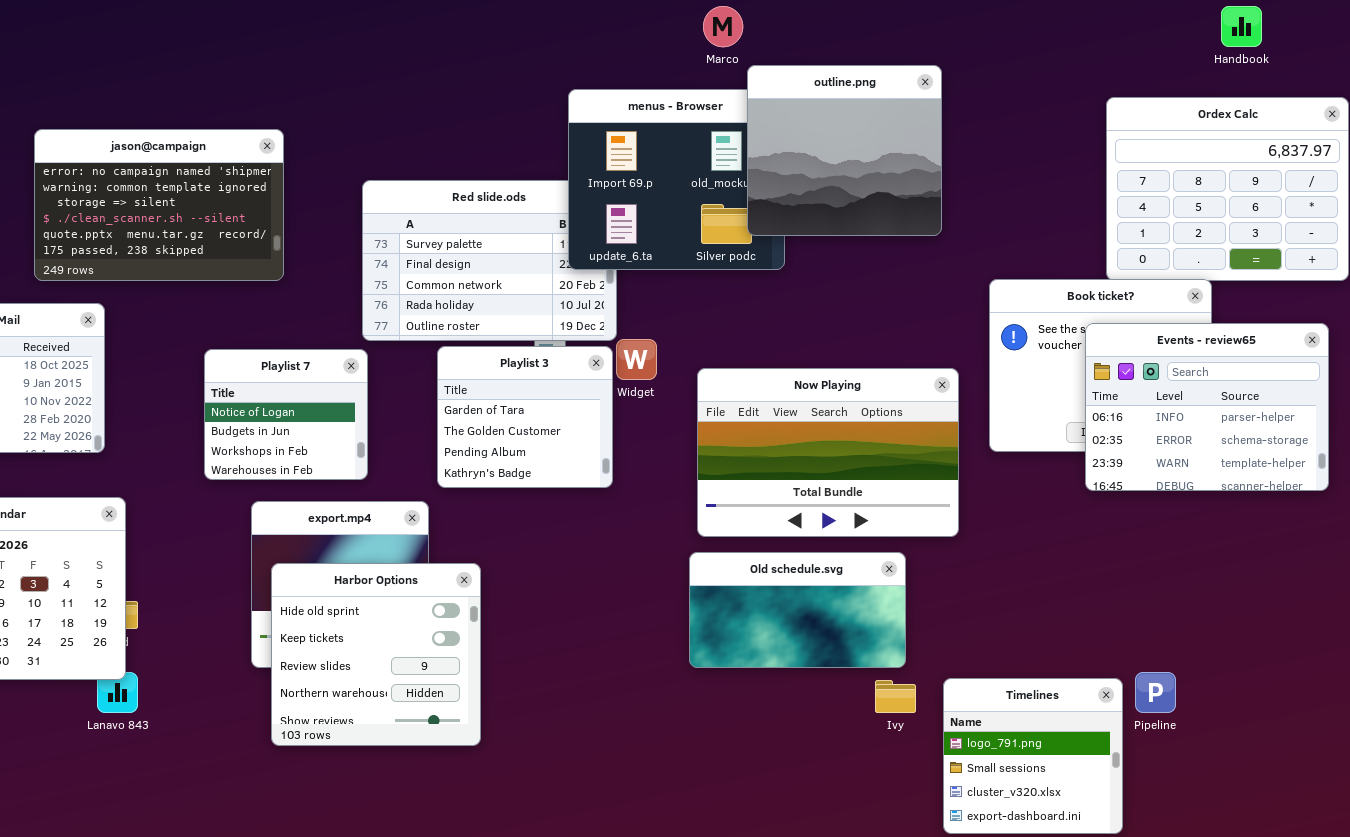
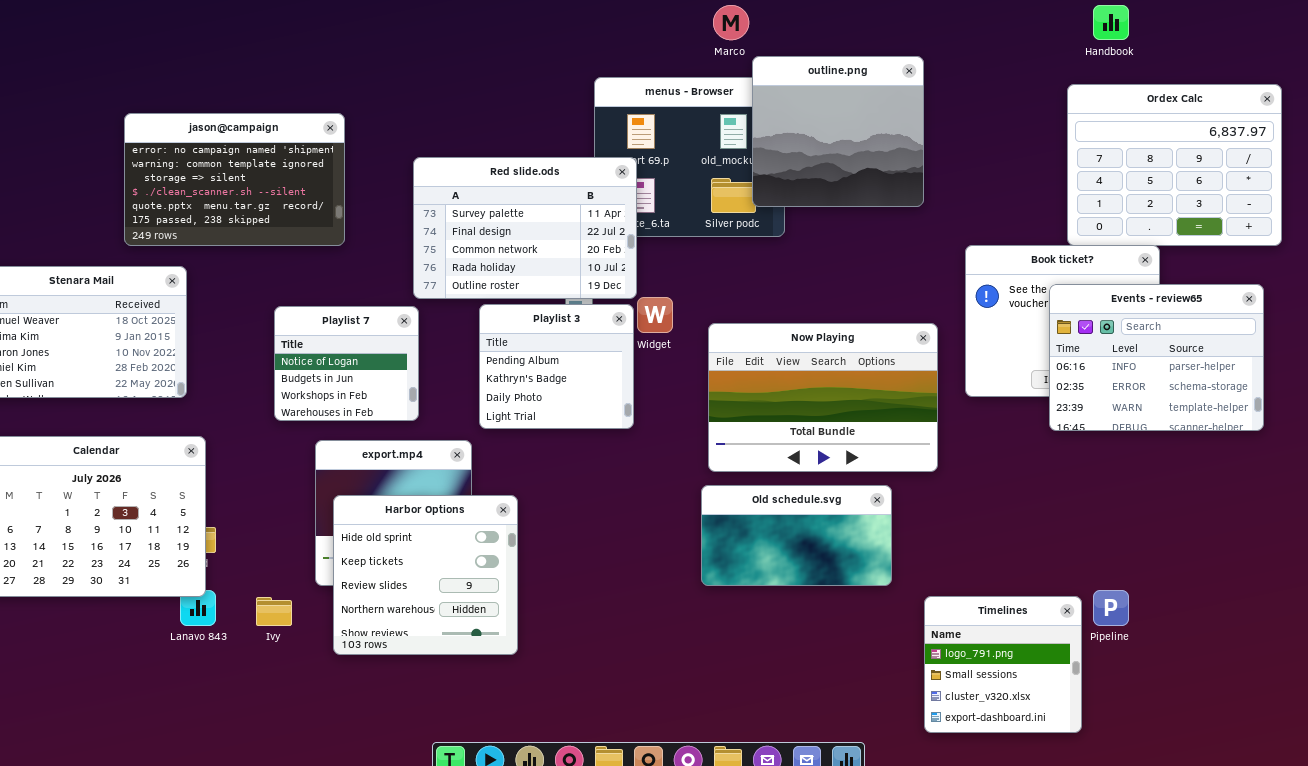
Handbook: [1221,6,1262,47] -> [1093,5,1129,40], moved
Red slide.ods: [362,180,617,341] -> [413,157,637,299], raised
Playlist 3: [437,346,613,488] -> [479,304,634,429], scrolled down 2 rows
Ivy: [875,680,916,713] -> [256,597,292,626], moved

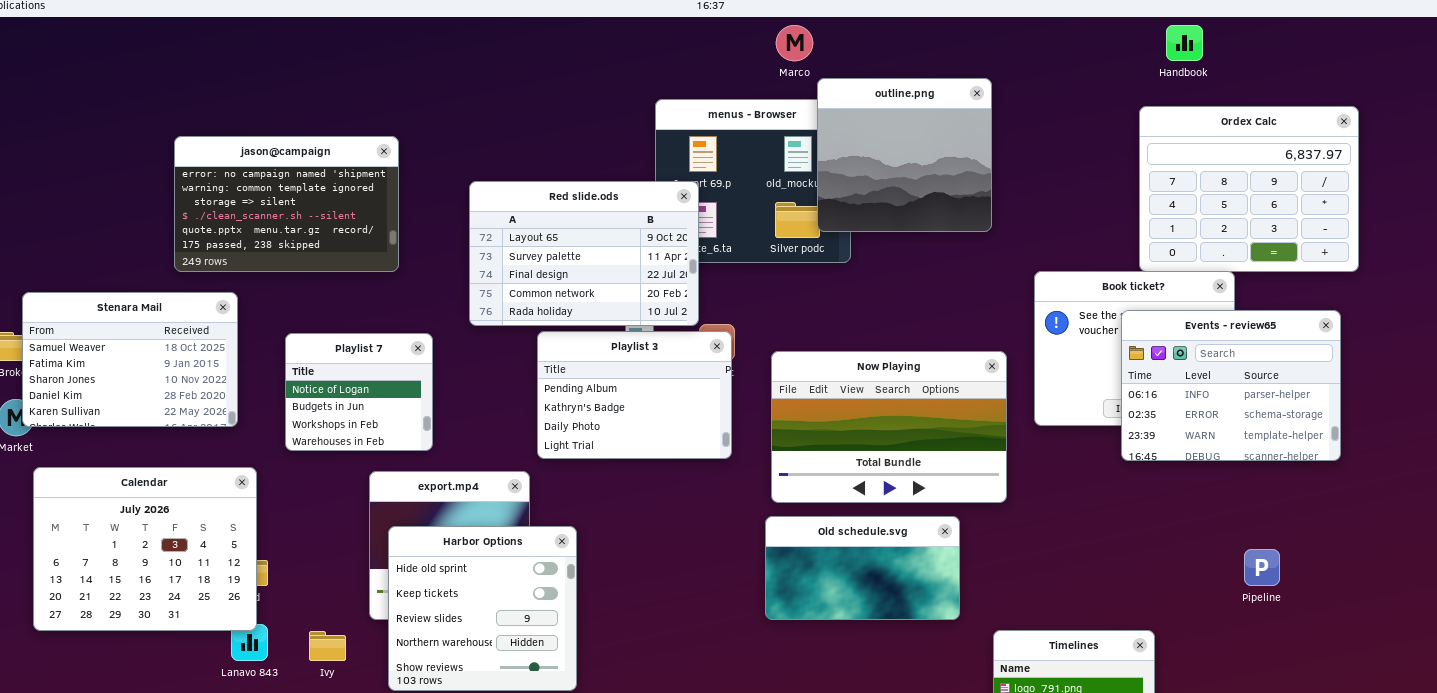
Red slide.ods: [413,157,637,299] -> [469,181,699,326], scrolled up 1 row
Playlist 3: [479,304,634,429] -> [537,331,732,459], resized
Playlist 7: [274,306,419,421] -> [285,333,433,451], moved
Pipeline: [1093,590,1129,626] -> [1244,549,1280,586], moved

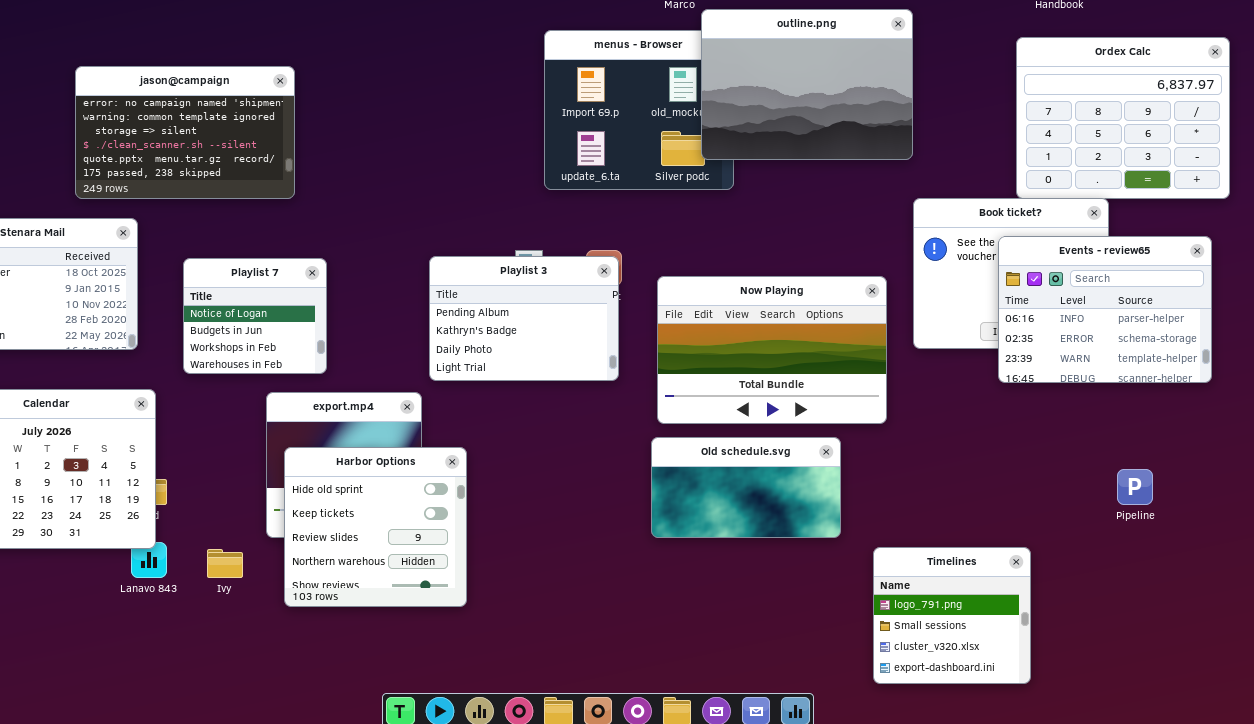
outline.png: [817,78,992,232] -> [701,9,913,160], resized
Red slide.ods: [469,181,699,326] -> none, closed

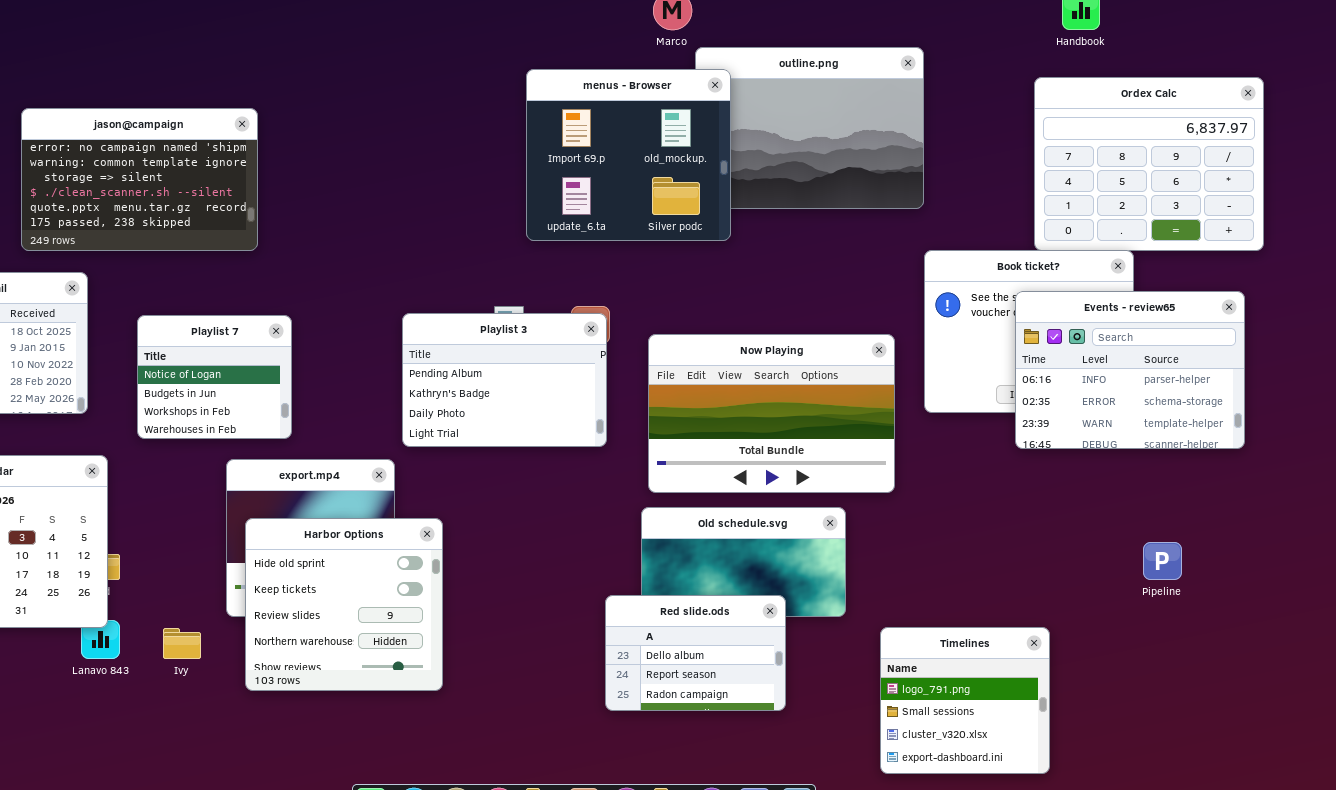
menus - Browser: [544,30,734,190] -> [526,69,731,241], raised
Red slide.ods: none -> [605,595,786,711], opened

